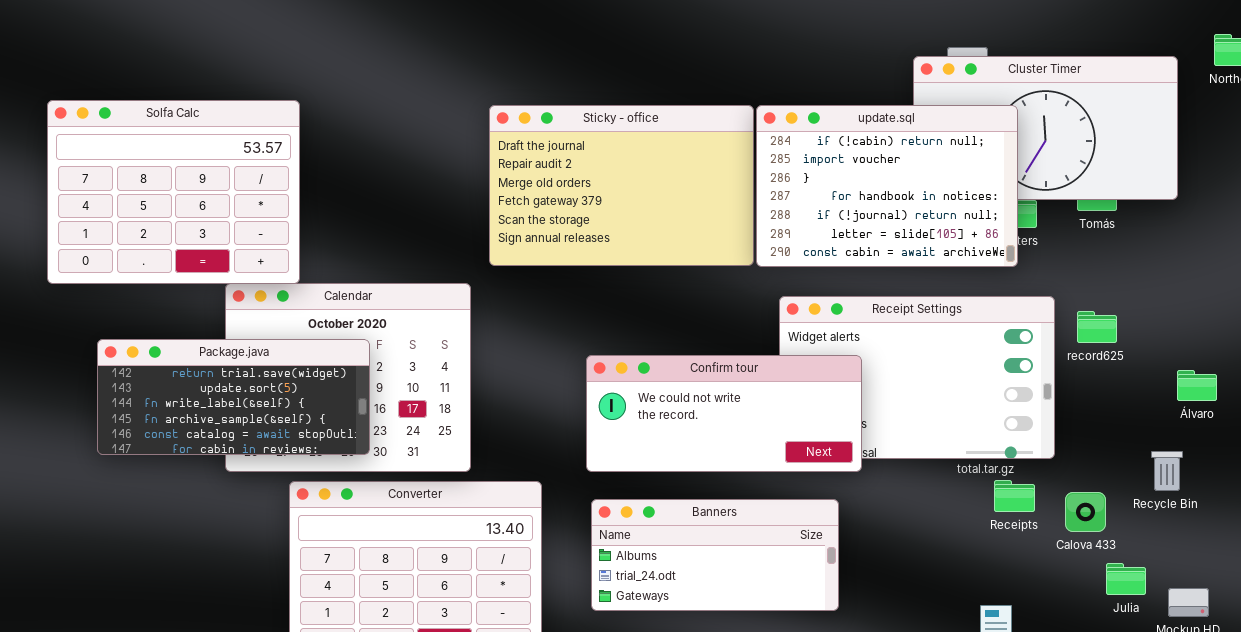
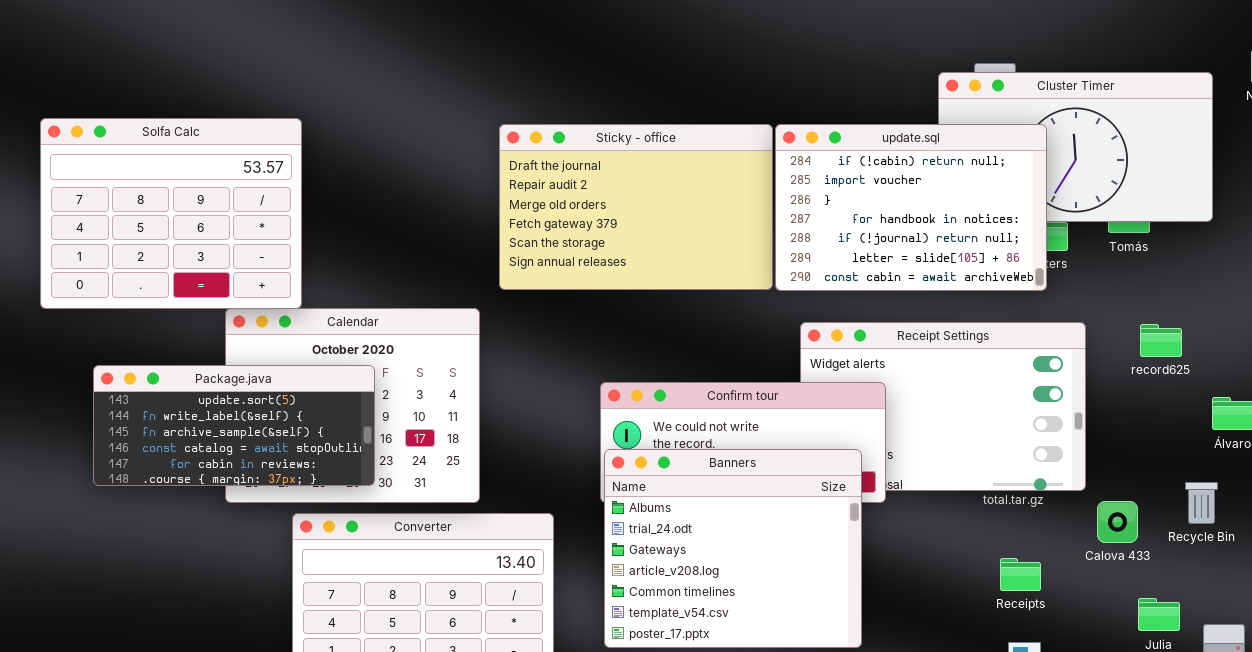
record625: [1077,311,1117,343] -> [1140,324,1182,357], moved
Package.java: [97,339,370,455] -> [93,365,375,486], scrolled down 1 row
Receipts: [994,480,1035,512] -> [1000,558,1041,591], moved
Calova 433: [1065,492,1106,532] -> [1097,501,1138,543], moved
Banners: [591,499,839,611] -> [604,449,862,648], resized

